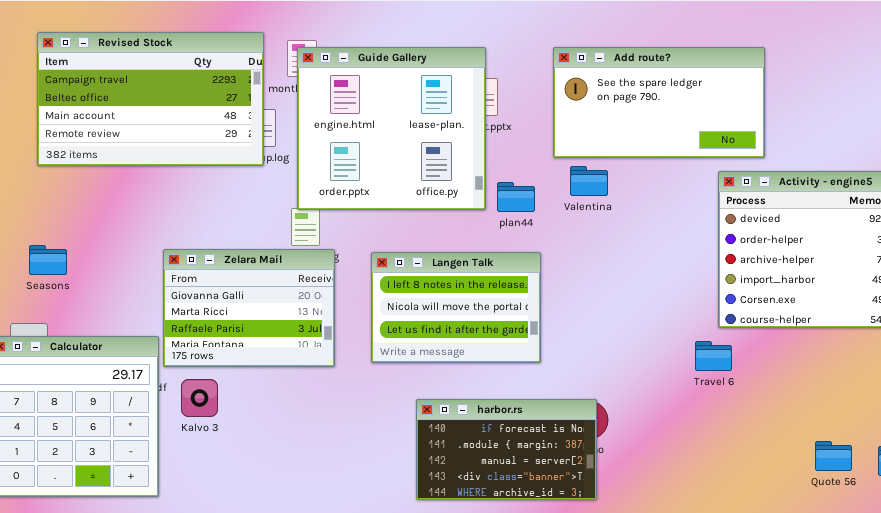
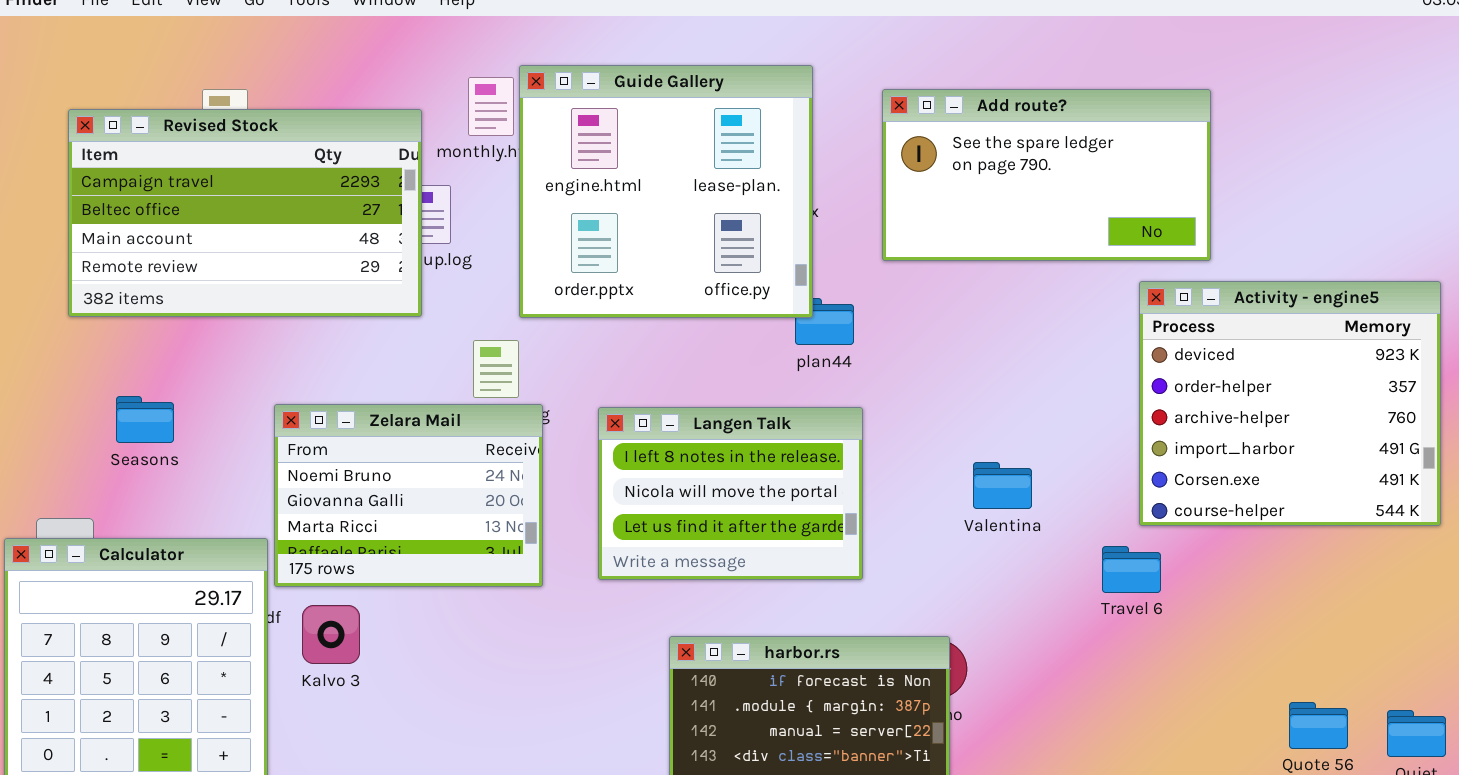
Revised Stock: [37,32,264,166] -> [68,109,422,317], moved
Guide Gallery: [297,47,486,210] -> [519,65,813,318], moved
Valentina: [570,166,608,196] -> [973,462,1032,509], moved
Seasons: [29,245,67,275] -> [116,396,174,443], moved
Zelara Mail: [163,249,335,367] -> [274,404,543,587], scrolled up 1 row

